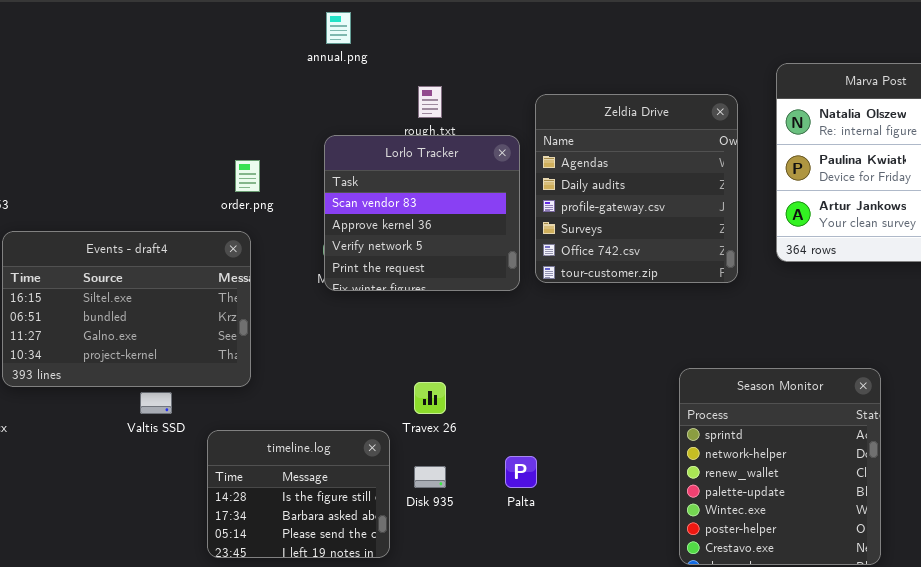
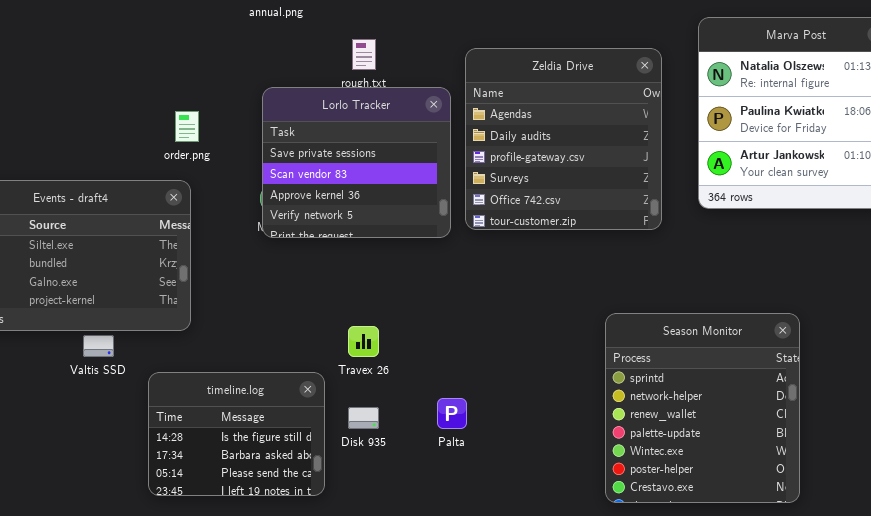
Lorlo Tracker: [324,135,520,291] -> [262,87,451,238], scrolled up 1 row

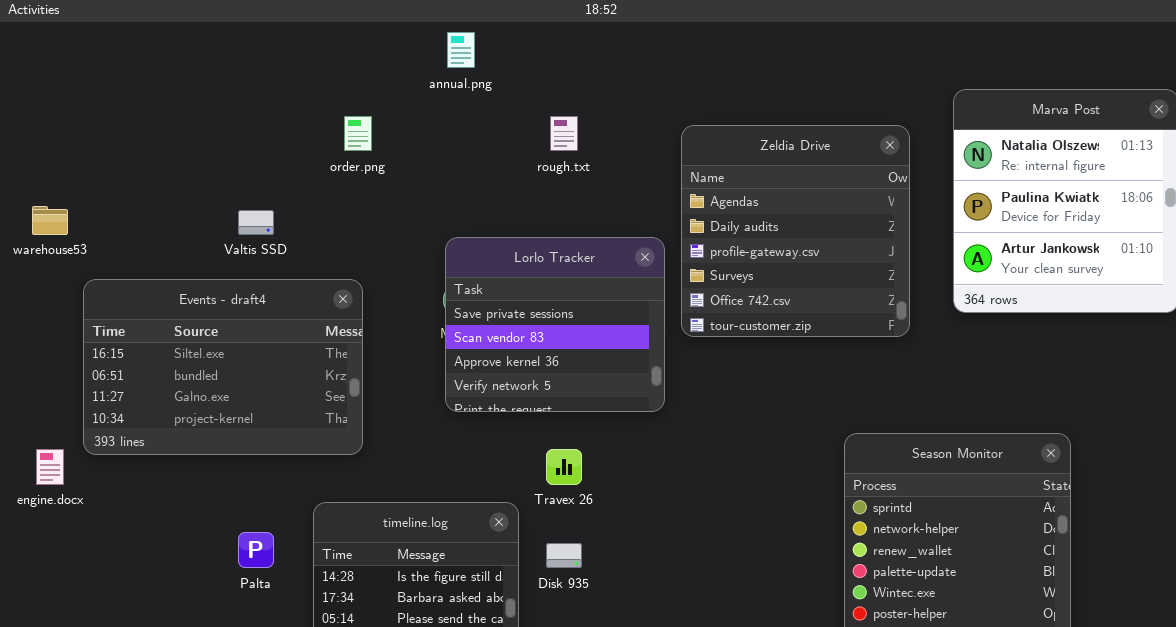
Lorlo Tracker: [262,87,451,238] -> [445,237,665,412], moved
order.png: [175,111,199,142] -> [344,116,372,151], moved
Valtis SSD: [83,335,114,357] -> [238,210,274,235], moved
Palta: [437,398,467,429] -> [238,532,274,568], moved

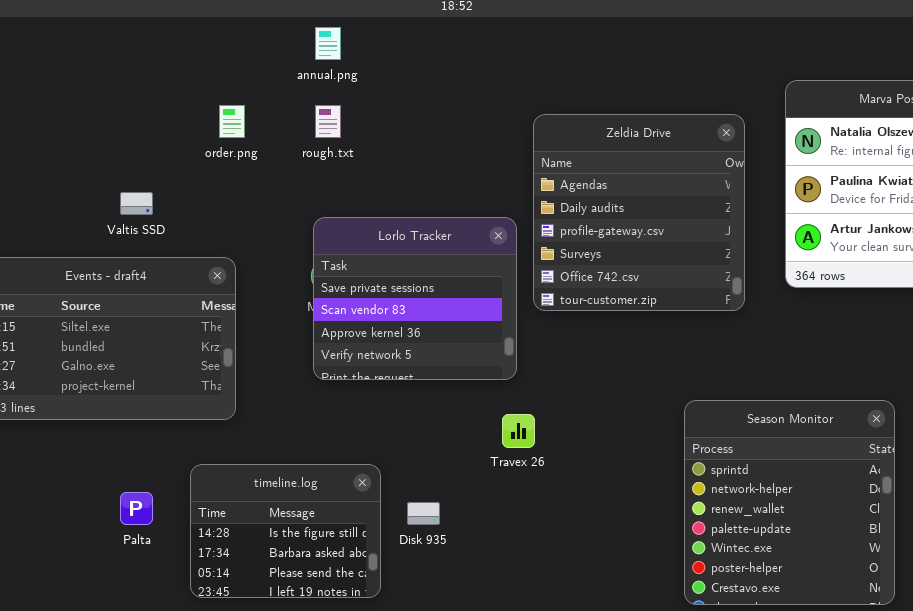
rough.txt: [550,116,578,151] -> [315,105,341,138], moved
Travex 26: [546,449,582,485] -> [502,414,535,448], moved

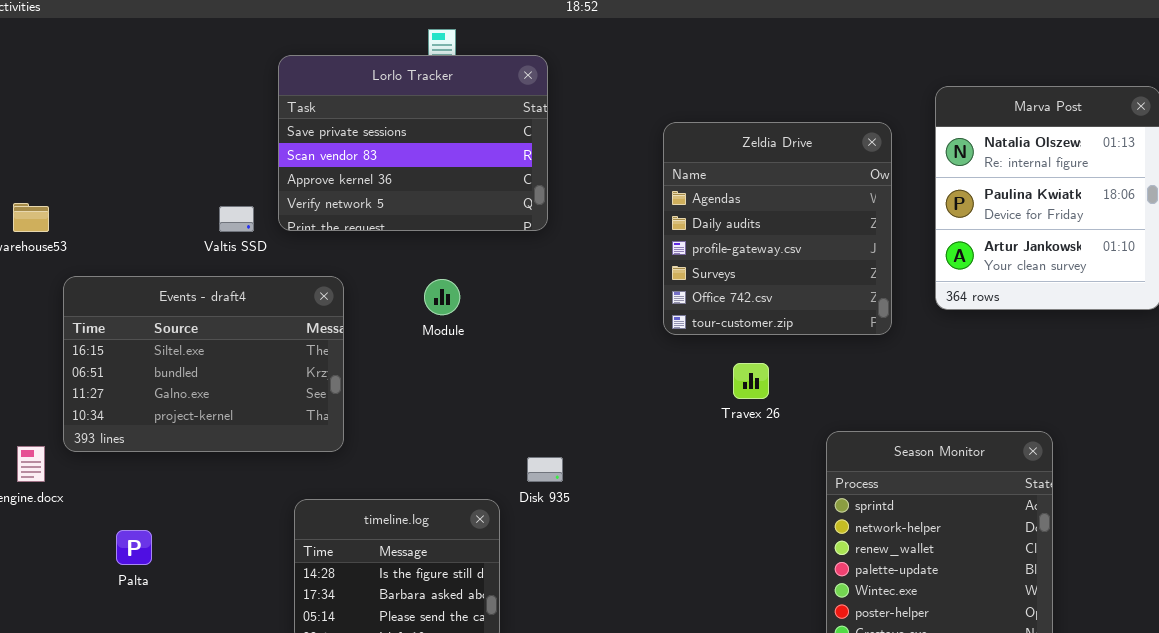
Lorlo Tracker: [313,217,517,380] -> [278,55,548,231], moved, resized
Travex 26: [502,414,535,448] -> [733,363,769,399], moved
Palta: [120,492,153,525] -> [116,530,152,565], moved
Disk 935: [407,502,440,525] -> [527,457,563,482], moved

